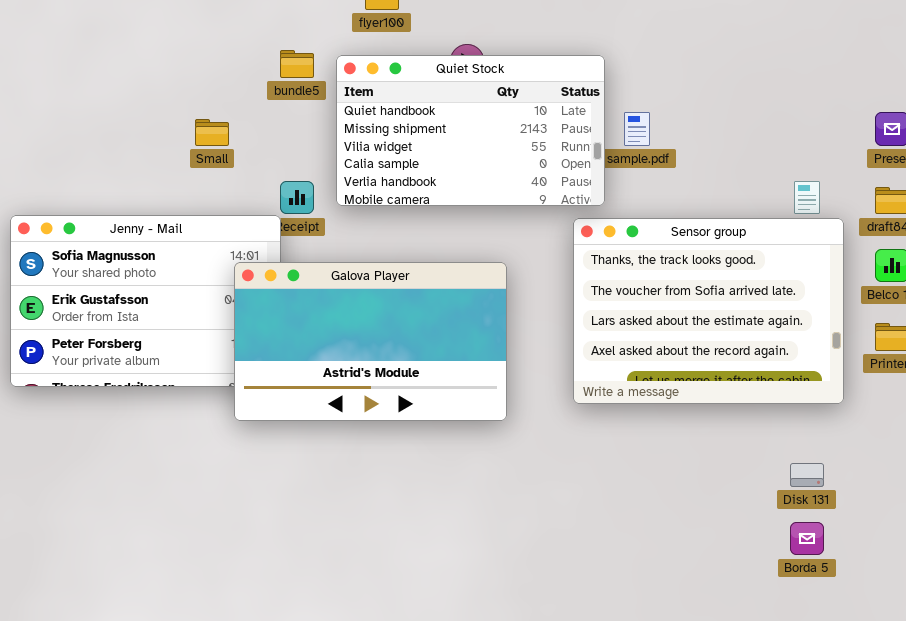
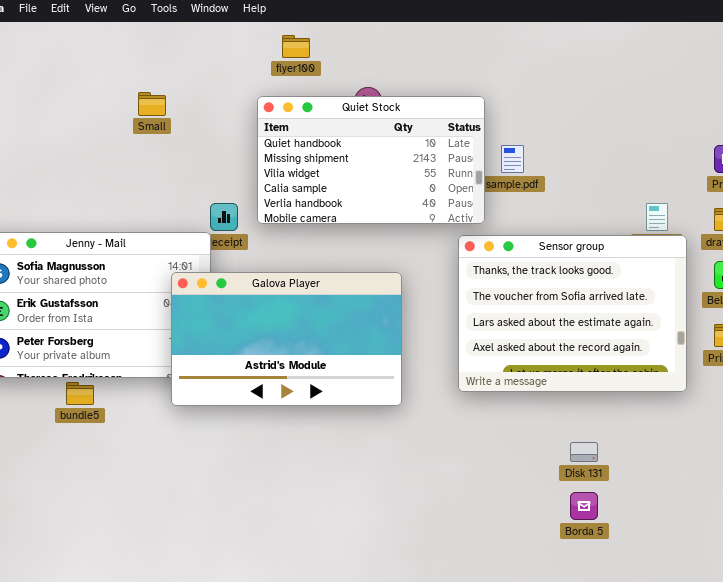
bundle5: [280,50,314,78] -> [66,382,94,405], moved
Small: [195,119,229,146] -> [138,92,166,116], moved
Disk 131: [790,463,824,487] -> [570,442,598,462], moved
Borda 5: [790,522,824,555] -> [570,492,598,520], moved

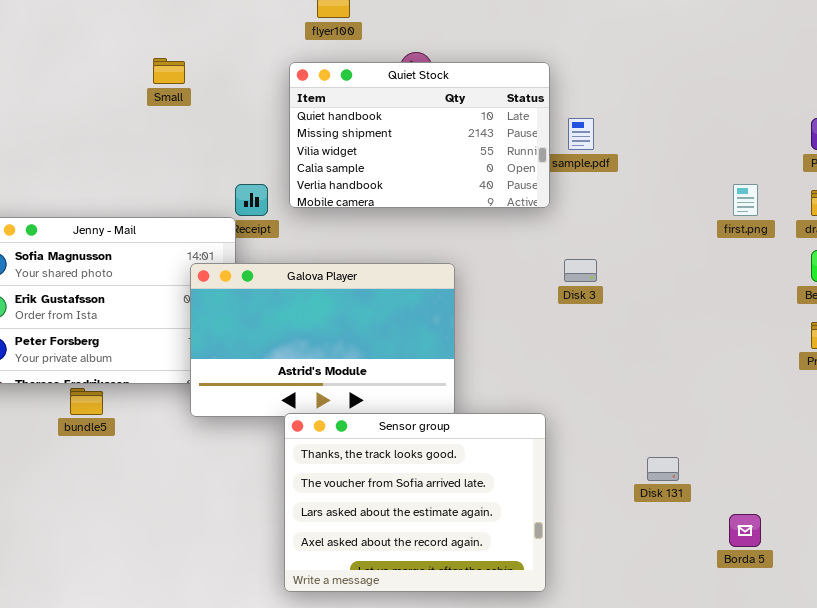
Sensor group: [458,235,687,392] -> [284,413,546,592], moved
Borda 5: [570,492,598,520] -> [729,514,761,547], moved

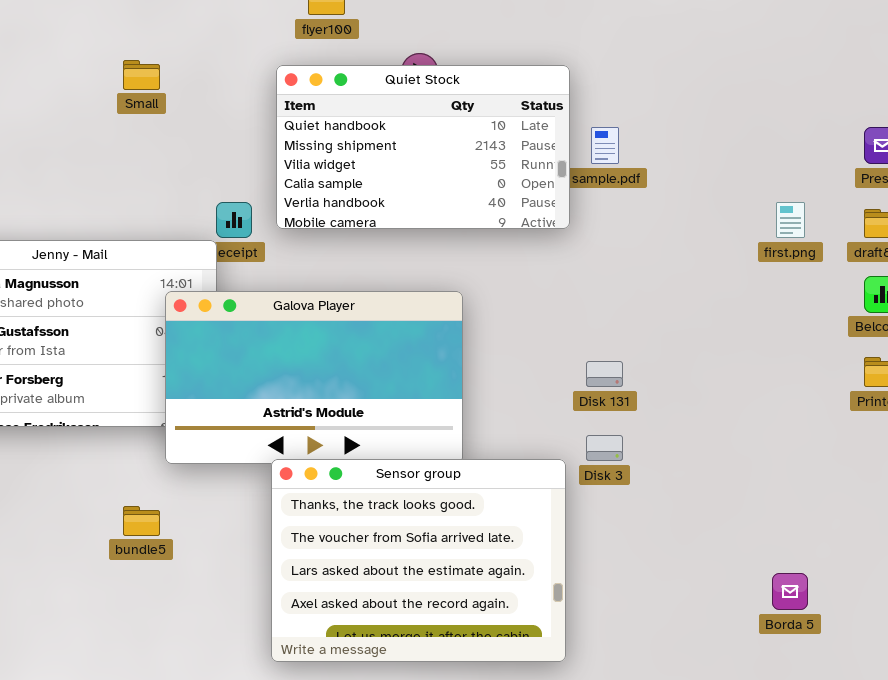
Disk 3: [564,259,597,282] -> [586,435,623,461], moved
bundle5: [70,388,103,415] -> [123,506,160,536], moved
Disk 131: [647,457,679,481] -> [586,361,623,387], moved

